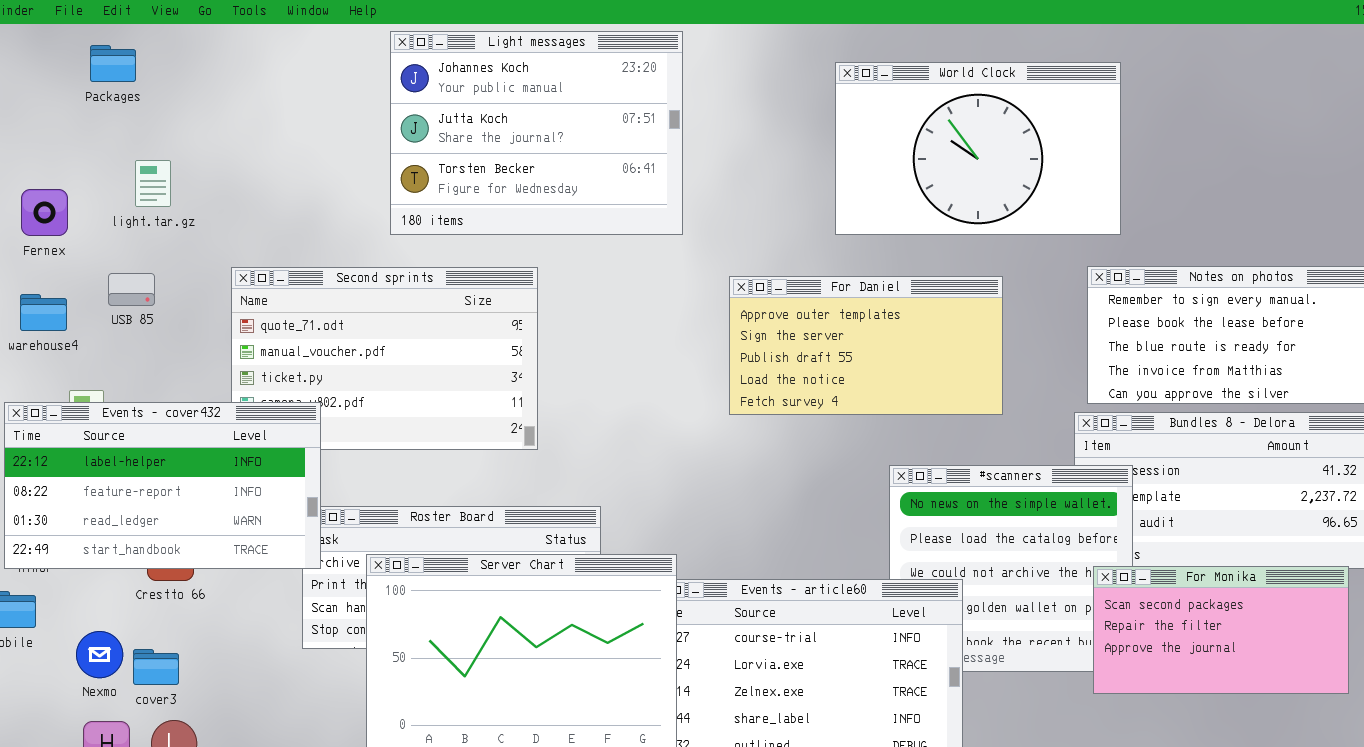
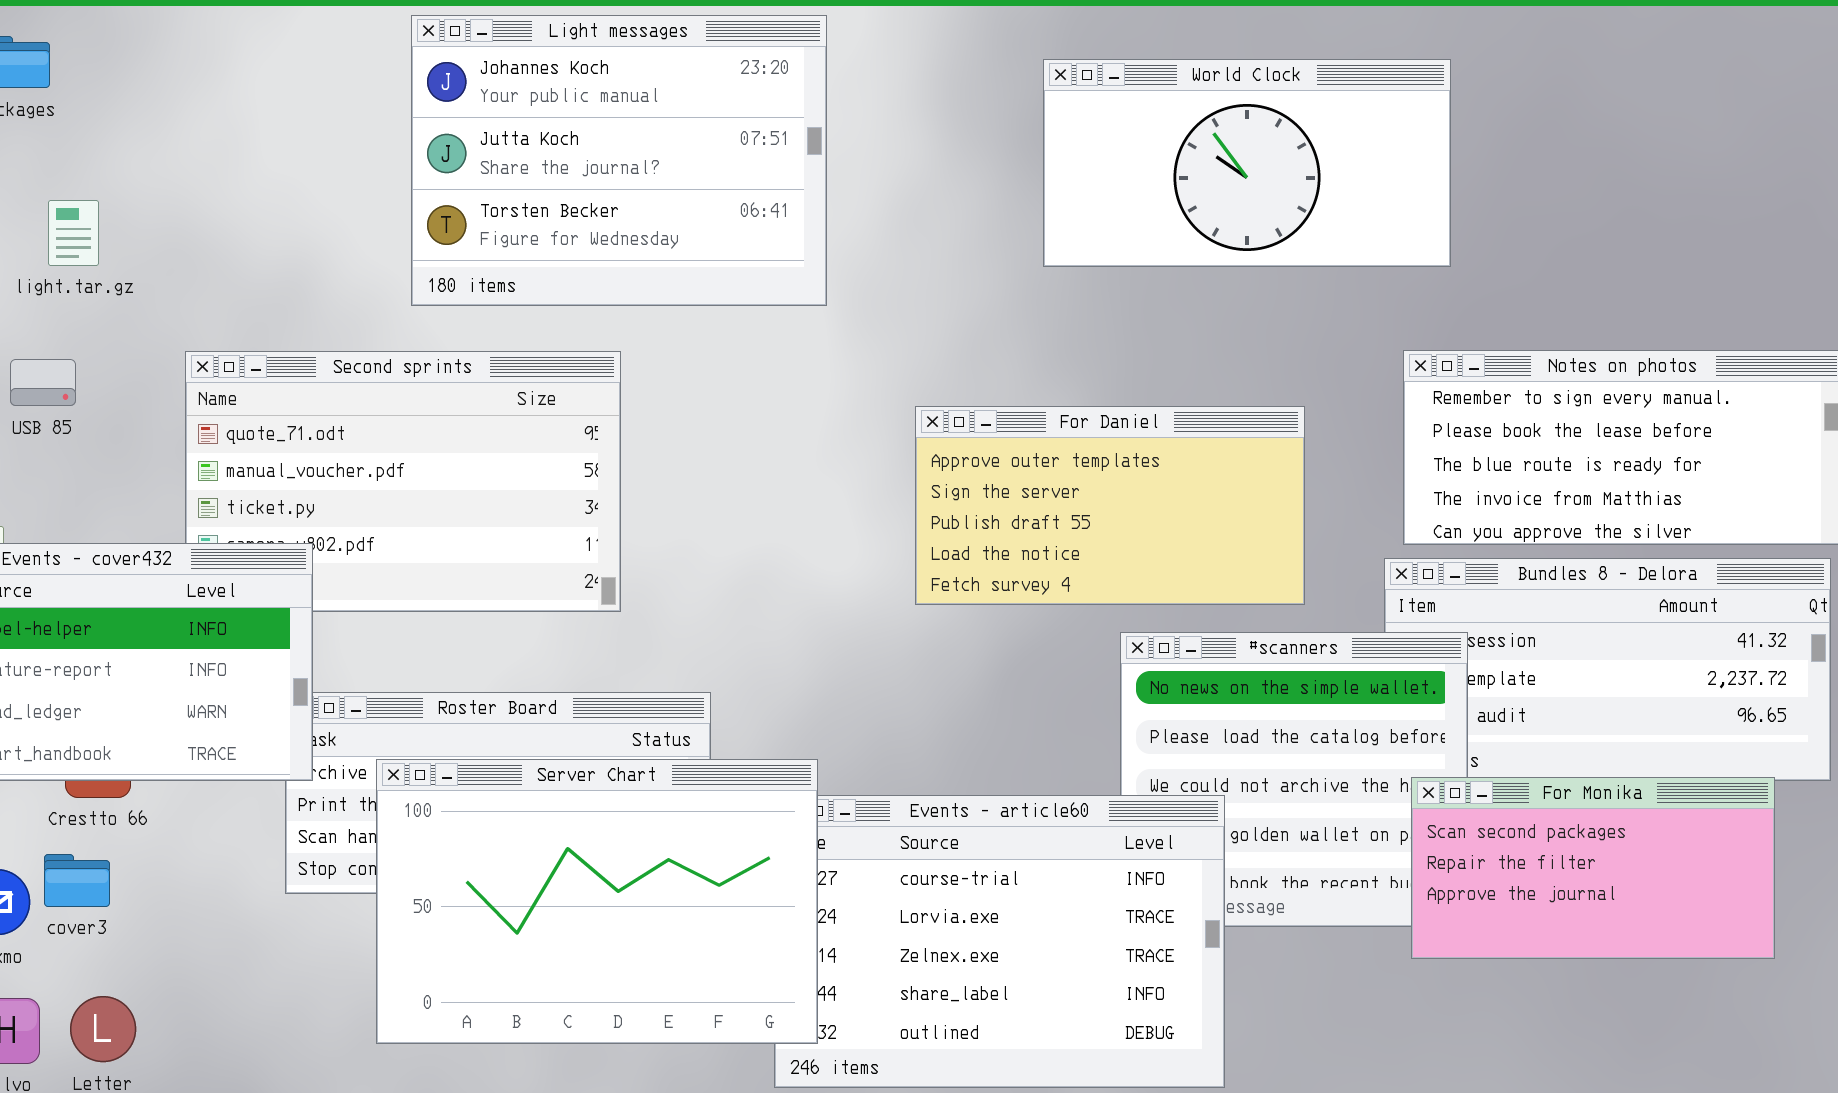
World Clock: [835,62,1121,235] -> [1043,59,1451,267], resized
For Daniel: [729,276,1003,415] -> [915,406,1305,605], moved
cover3: [133,649,179,685] -> [44,854,110,907], moved

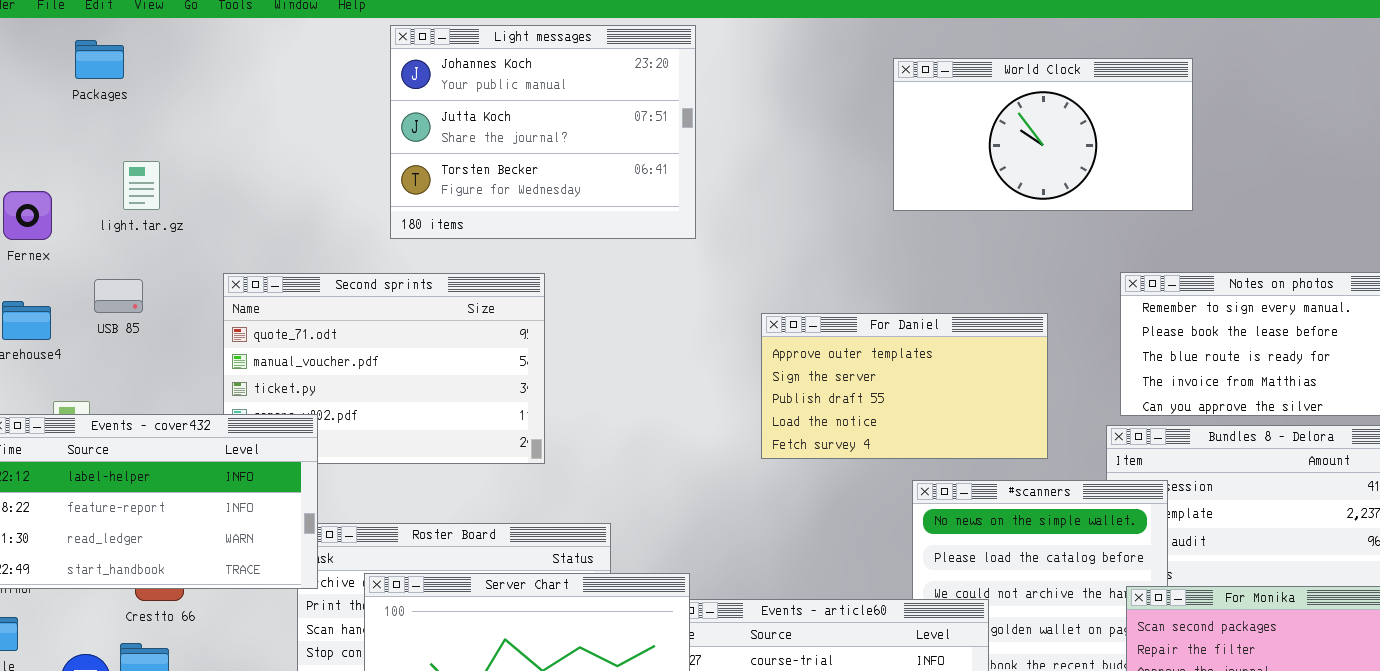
World Clock: [1043,59,1451,267] -> [893,58,1193,211], moved

